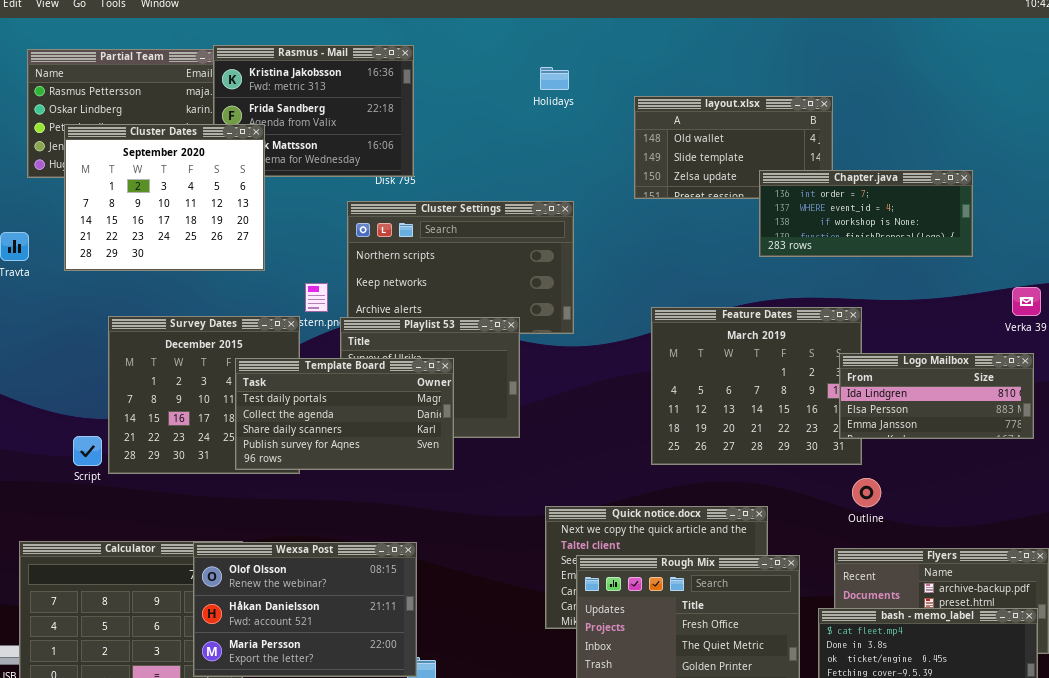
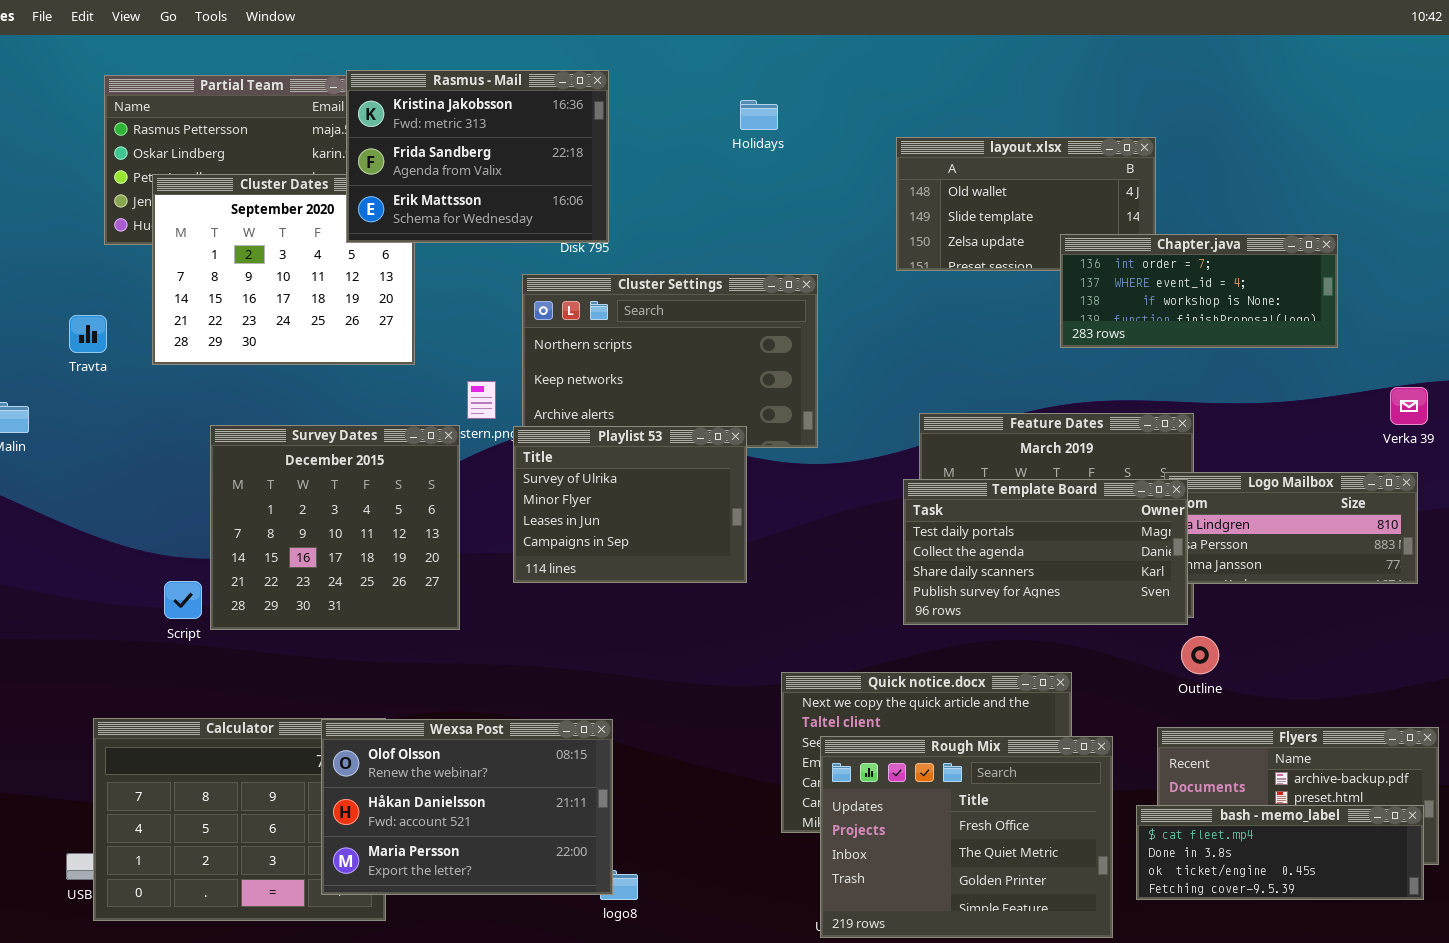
Rasmus - Mail: [213,45,414,177] -> [346,70,609,243], raised
Holidays: [540,67,569,90] -> [740,100,778,130], moved
Template Board: [235,358,454,470] -> [903,479,1188,625], moved

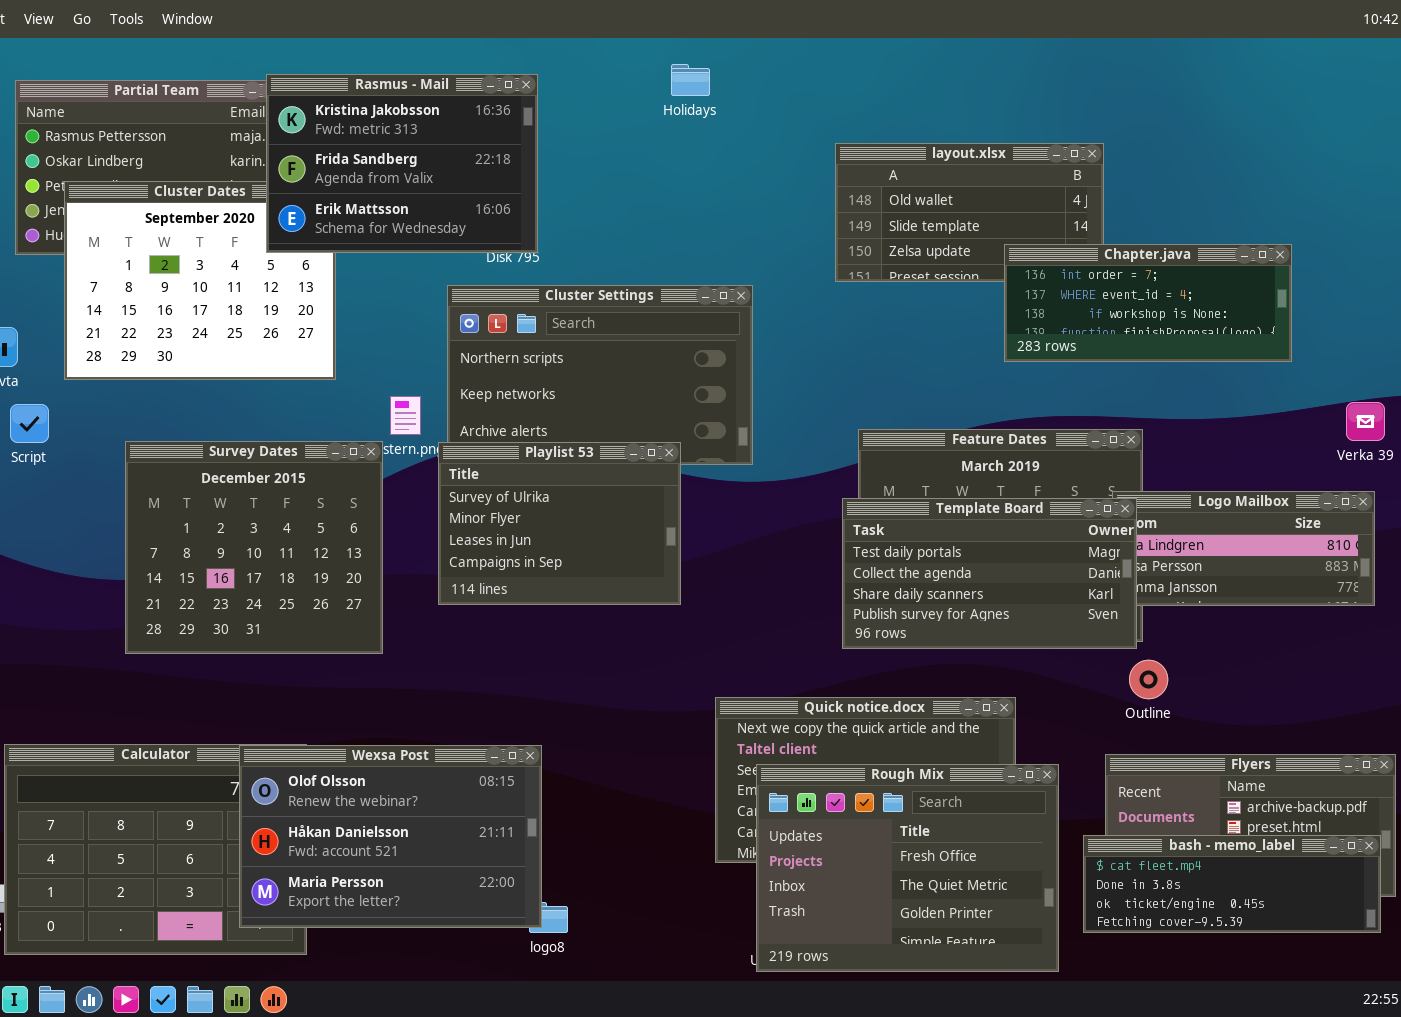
Holidays: [740,100,778,130] -> [671,64,710,96], moved
Script: [164,581,202,619] -> [10,404,49,443], moved

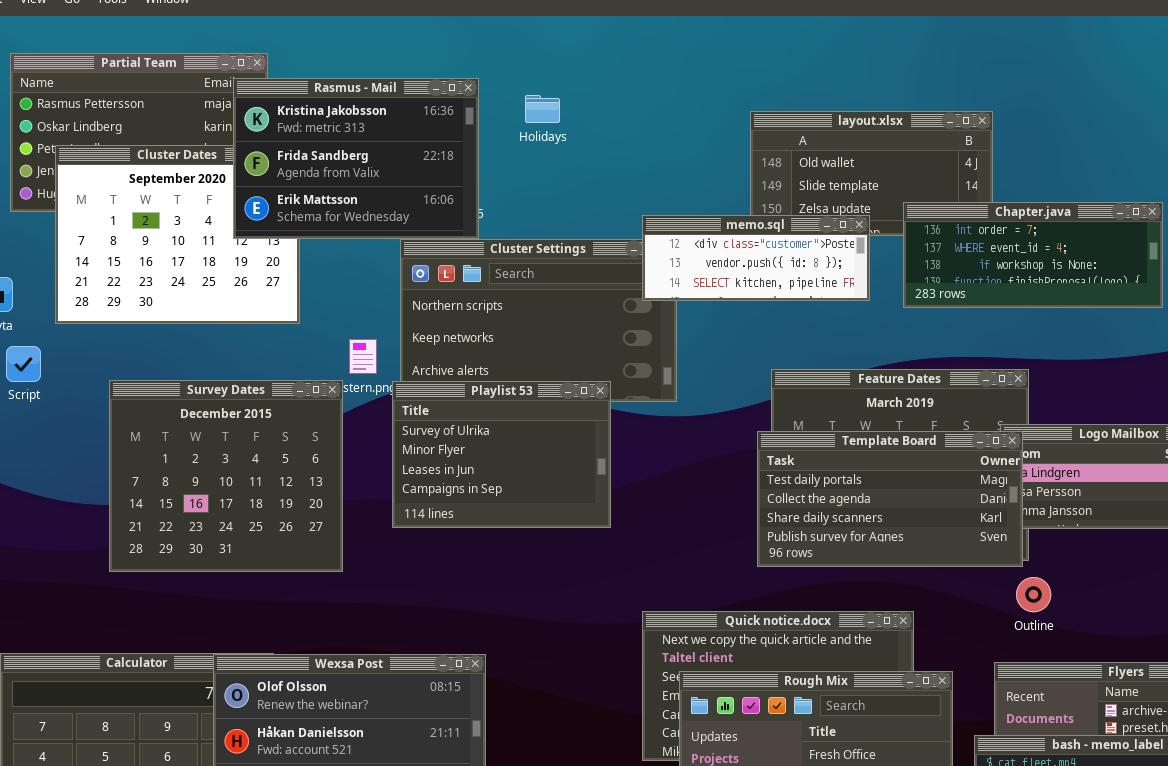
Holidays: [671,64,710,96] -> [525,95,560,123], moved
Rasmus - Mail: [266,74,538,253] -> [233,78,479,239], moved
memo.sql: none -> [642,215,870,301], opened

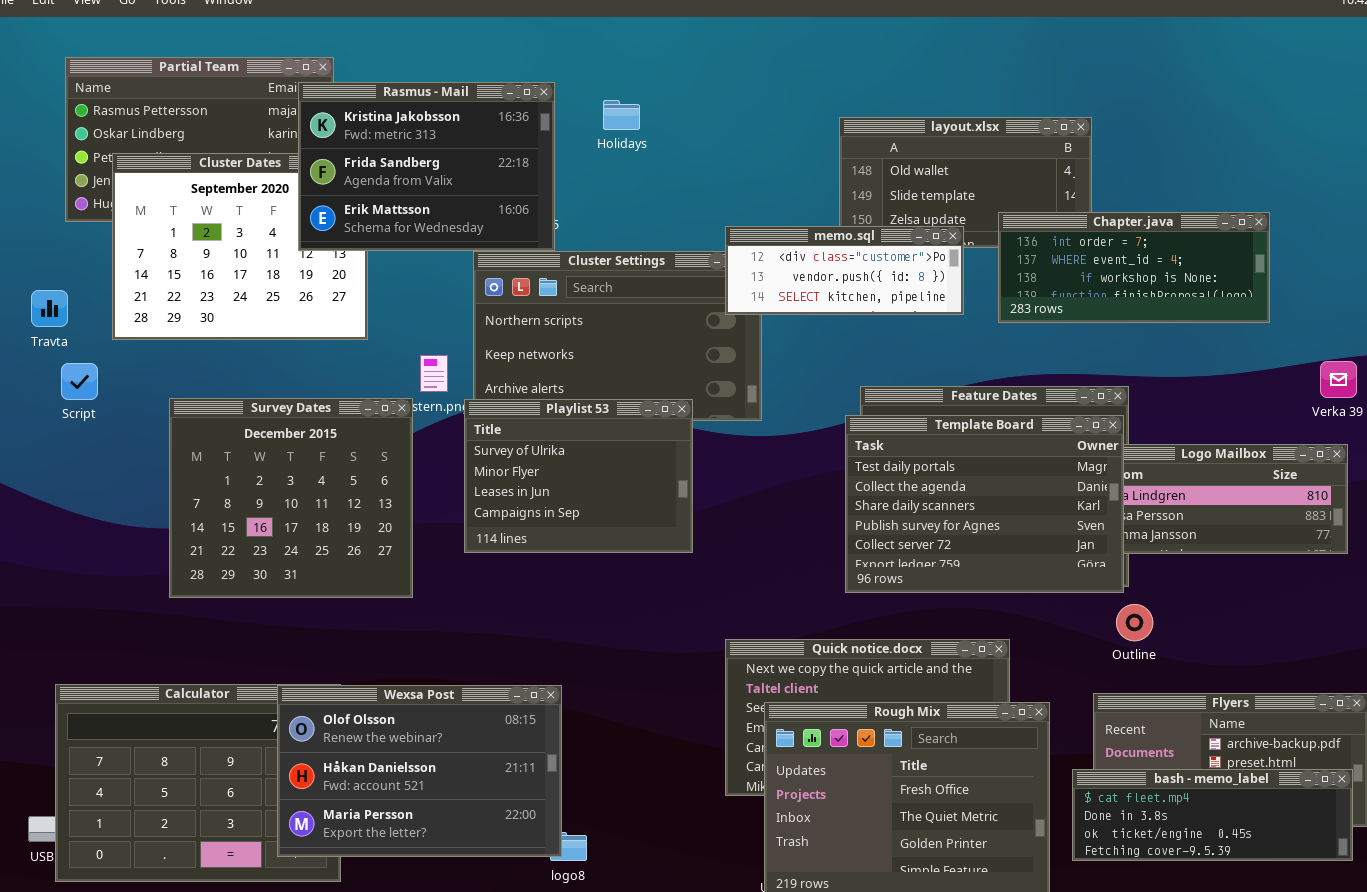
Template Board: [757,431,1023,567] -> [845,415,1124,593], resized

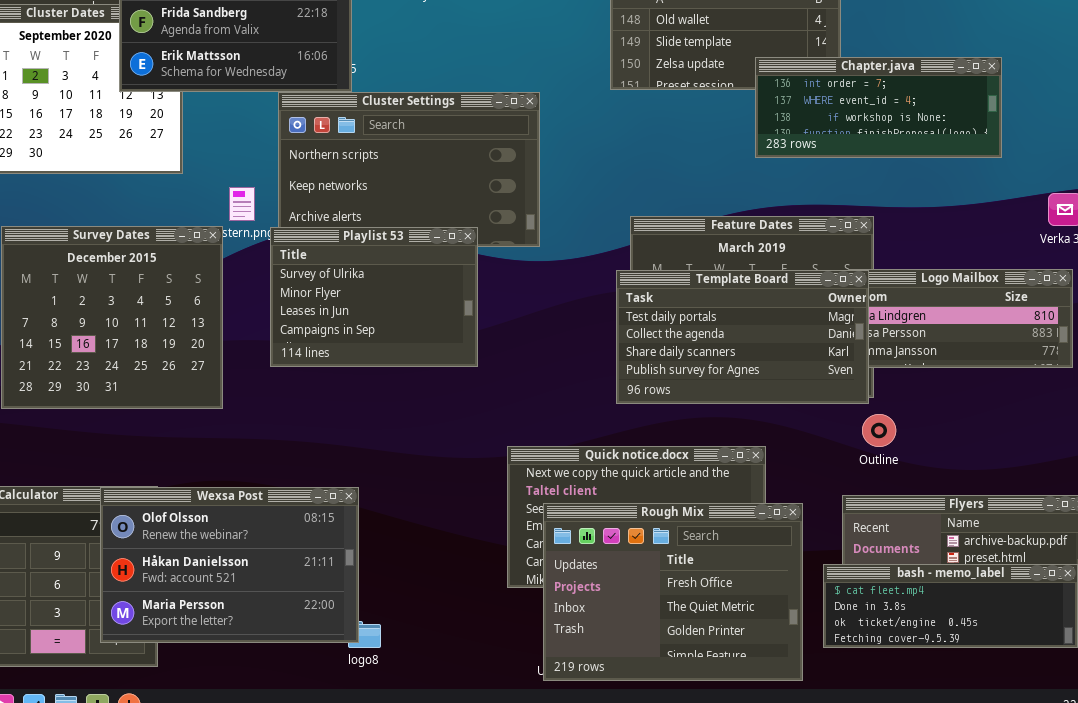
memo.sql: [725,226,964,315] -> none, closed
Template Board: [845,415,1124,593] -> [616,270,869,404], resized

